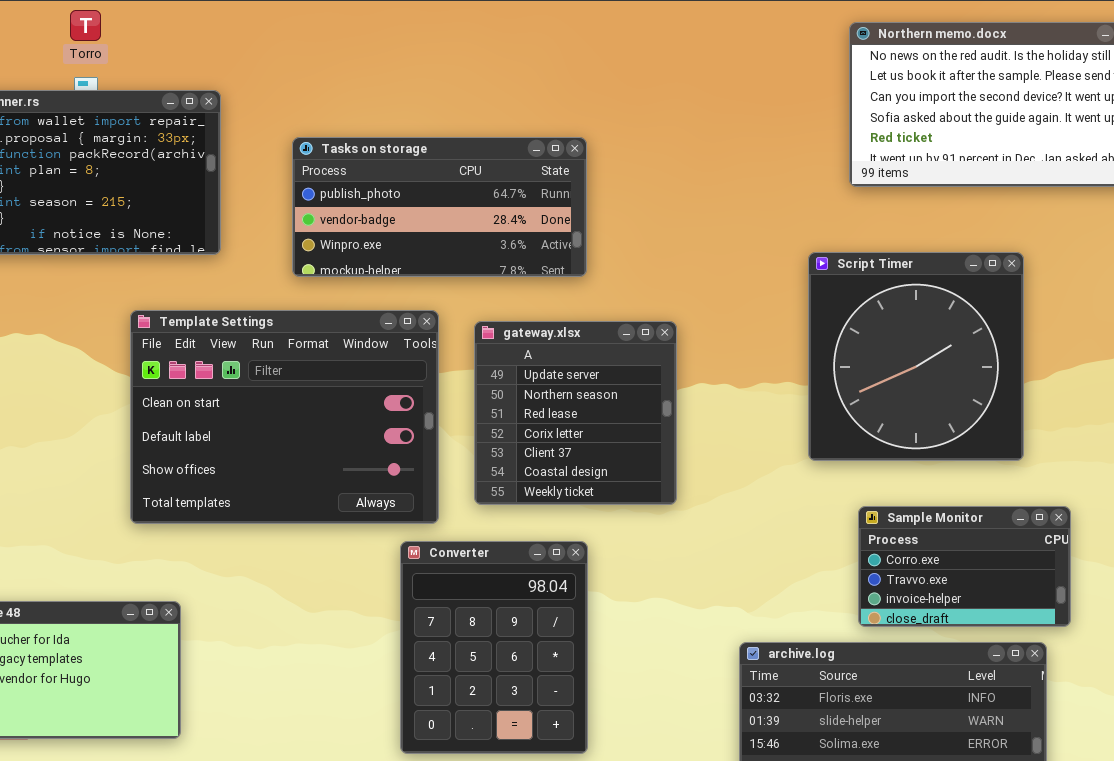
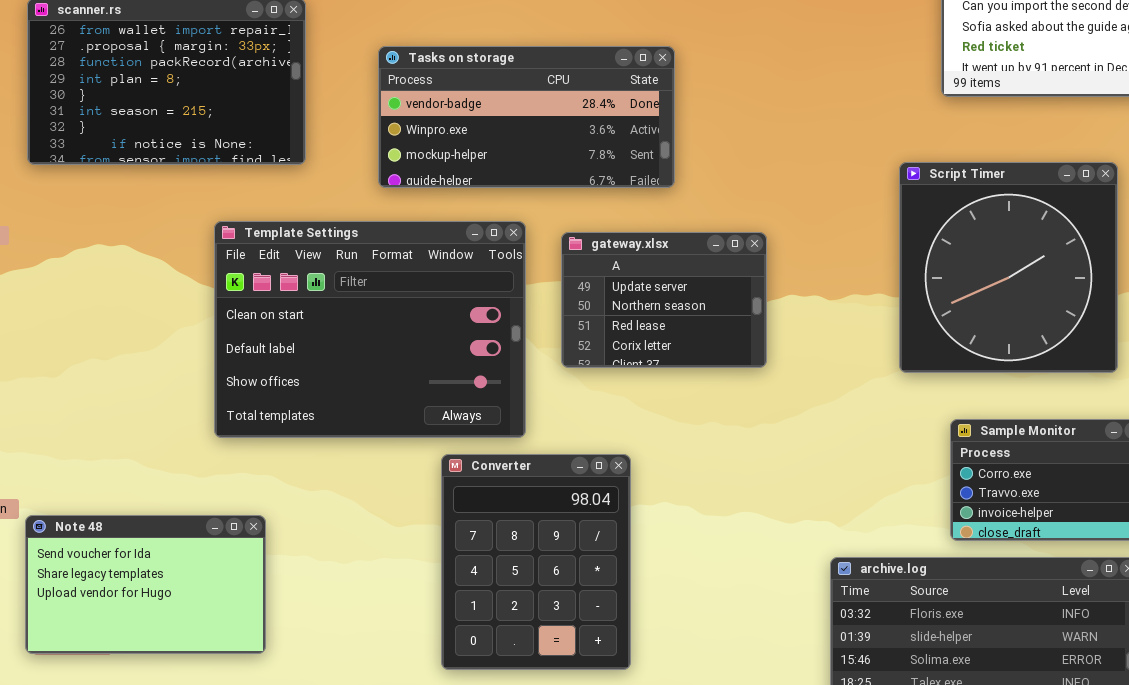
Tasks on storage: [292,137,587,277] -> [378,46,675,188], scrolled down 1 row
gateway.xlsx: [474,321,677,505] -> [561,232,767,368], resized
Converter: [400,541,588,754] -> [441,454,631,670], moved

